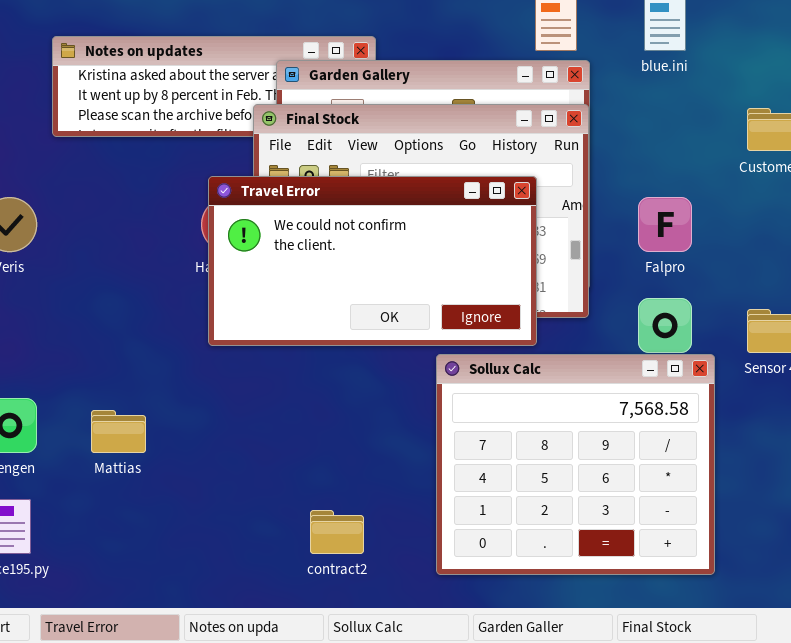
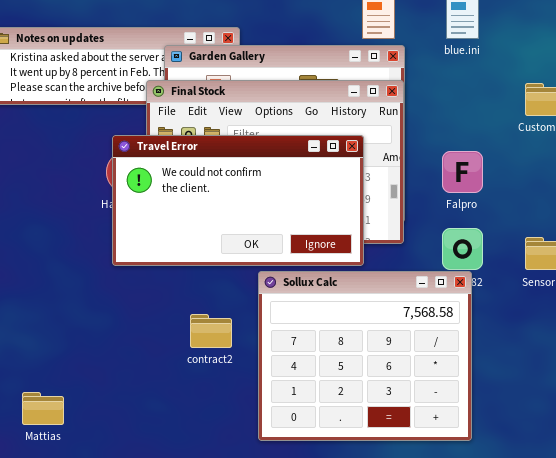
Sollux Calc: [436,354,715,575] -> [258,271,472,441], moved
Mattias: [91,410,146,453] -> [22,392,64,425], moved
contract2: [310,510,364,554] -> [190,314,232,348], moved

